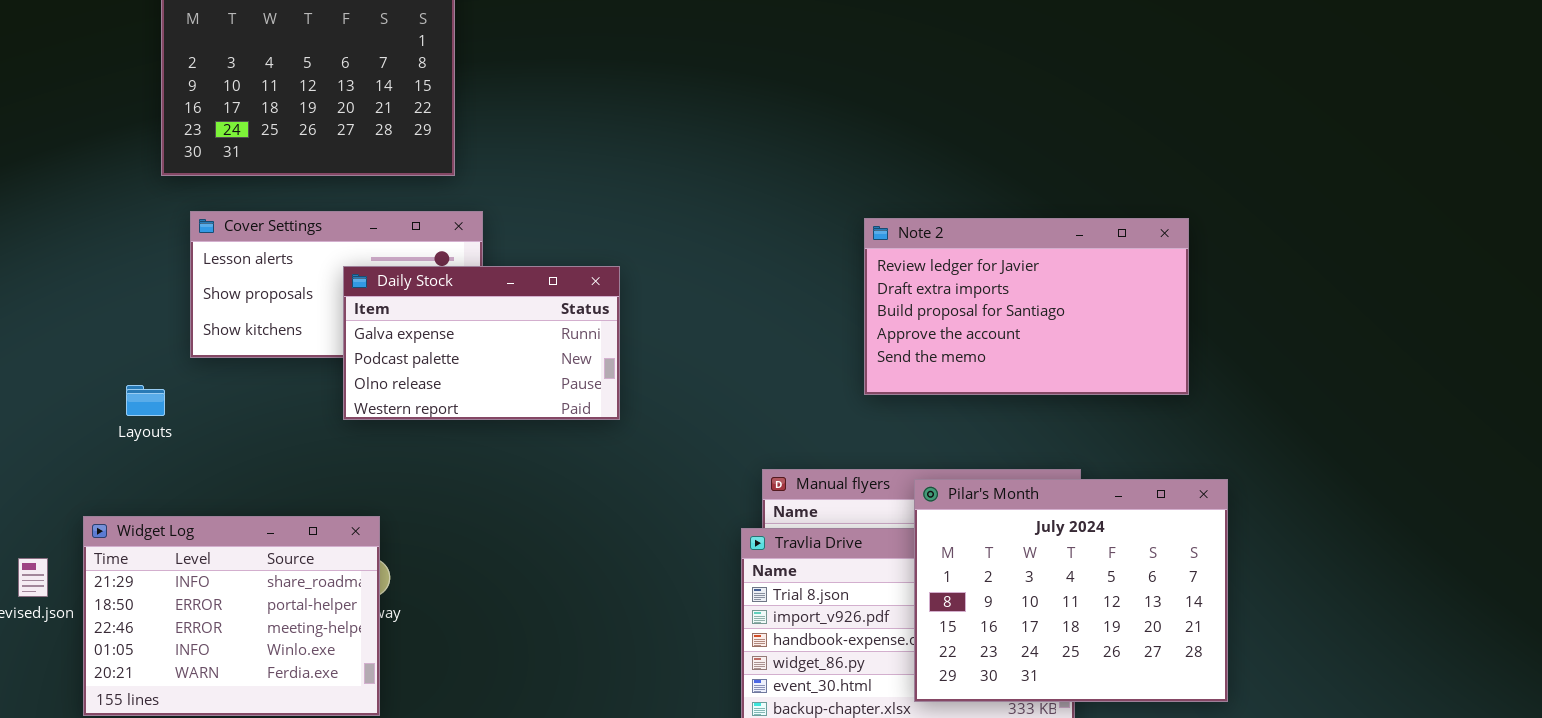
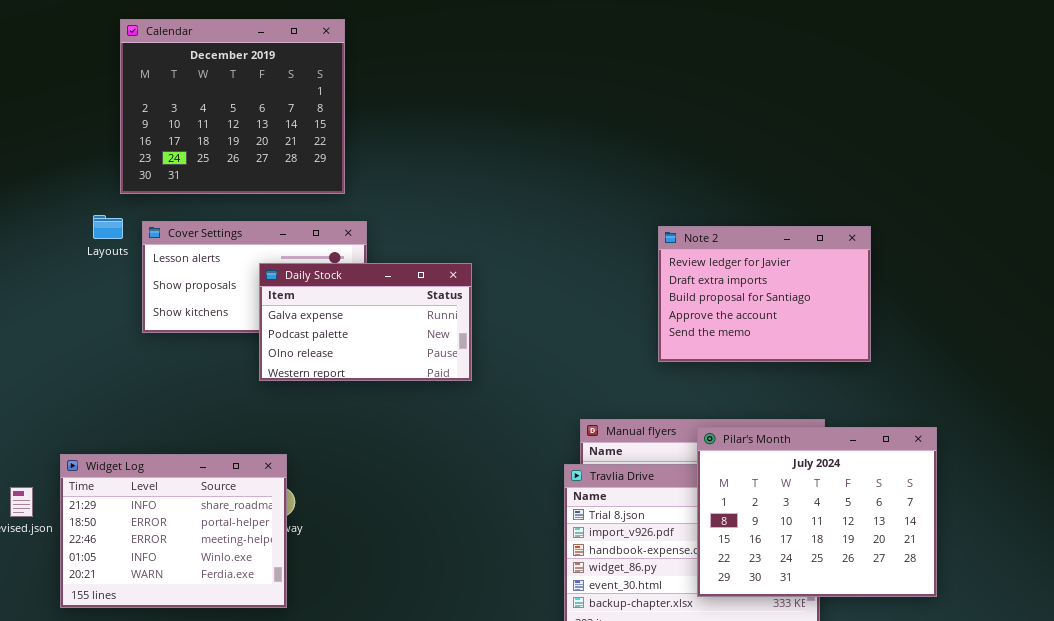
Note 2: [864,218,1189,395] -> [658,226,871,362], resized
Layouts: [126,385,165,416] -> [93,215,123,239], moved

